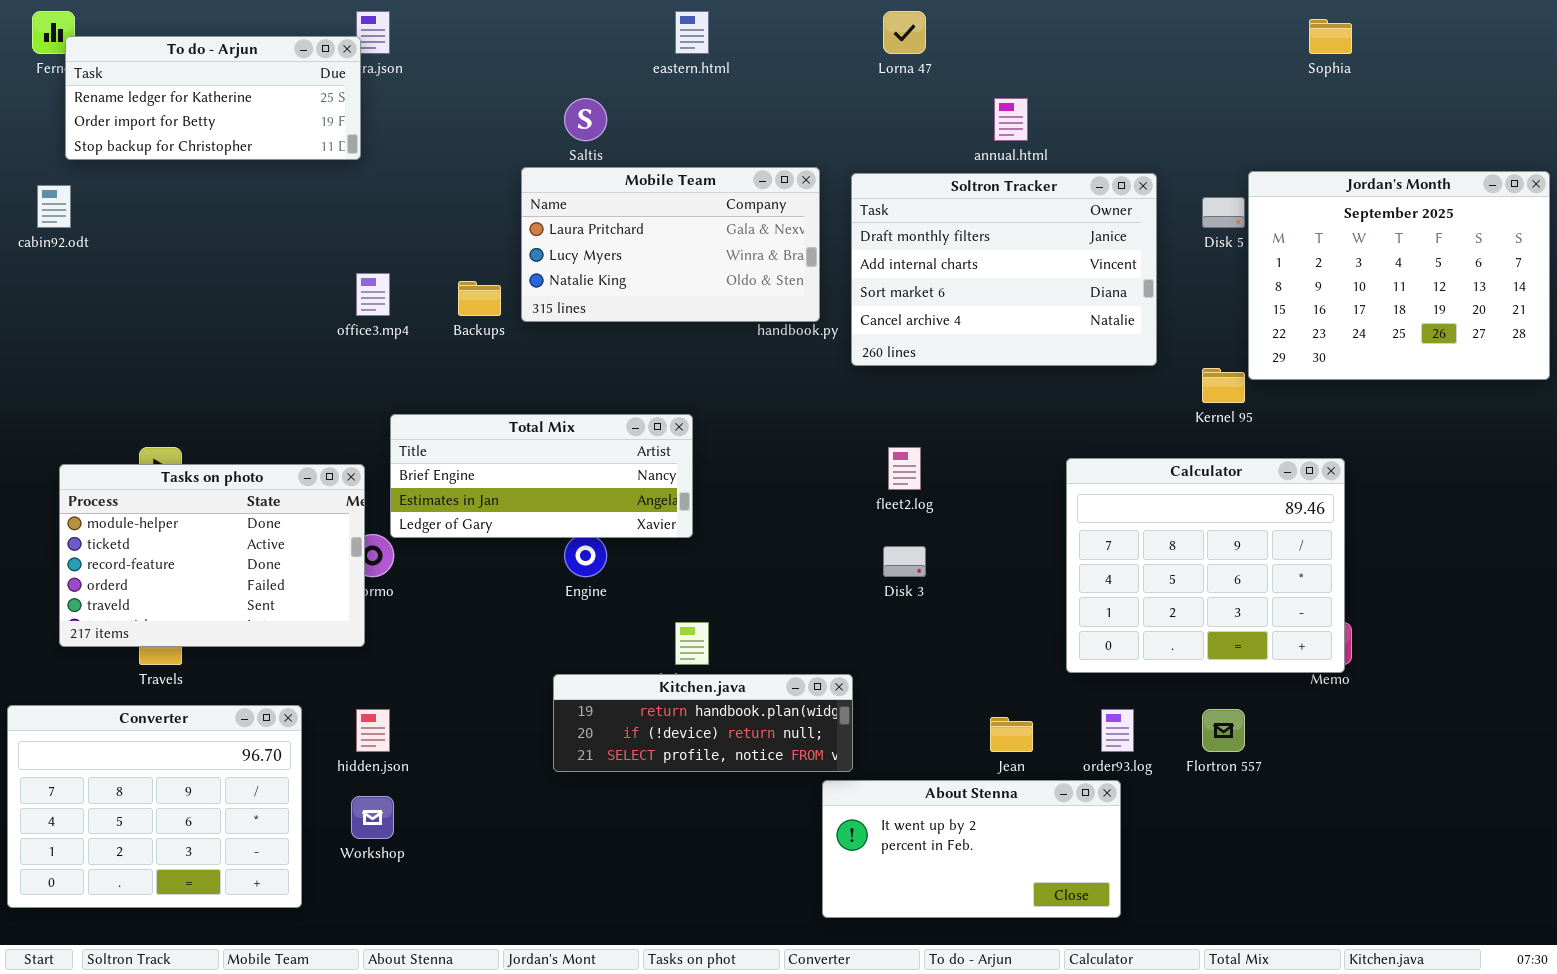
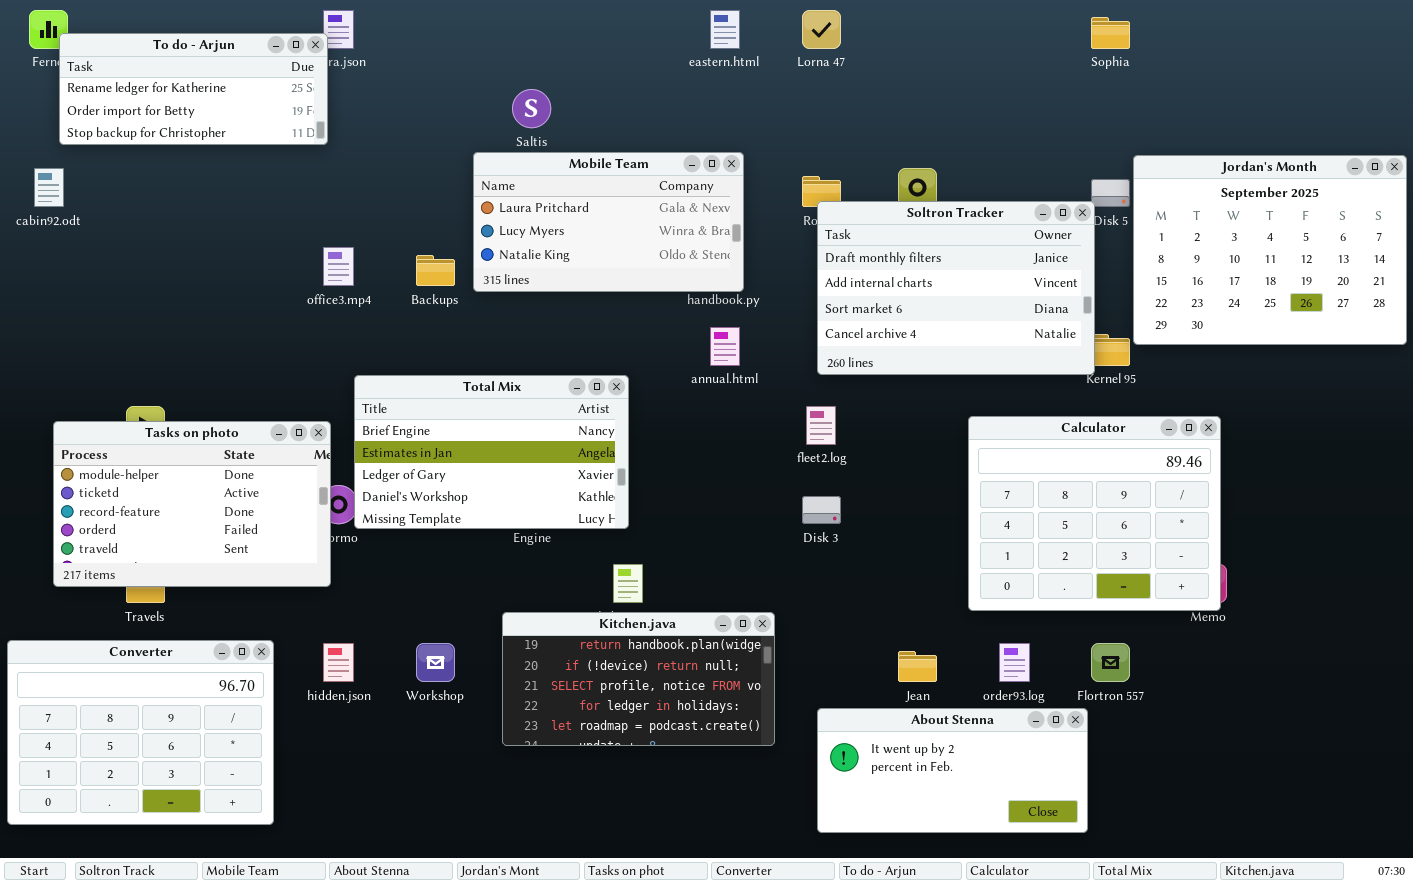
eastern.html: [675,11,709,54] -> [710,10,740,49], moved
Sophia: [1309,19,1352,54] -> [1091,17,1130,49], moved
annual.html: [994,98,1028,141] -> [710,327,740,366], moved
Soltron Tracker: [851,173,1157,366] -> [817,201,1095,375], moved
Total Mix: [390,414,693,538] -> [354,375,629,529], resized
Kitchen.java: [553,674,853,772] -> [502,612,775,746], resized
About Stenna: [822,780,1121,918] -> [817,708,1088,833], moved
Workshop: [351,796,394,839] -> [416,643,455,682], moved

